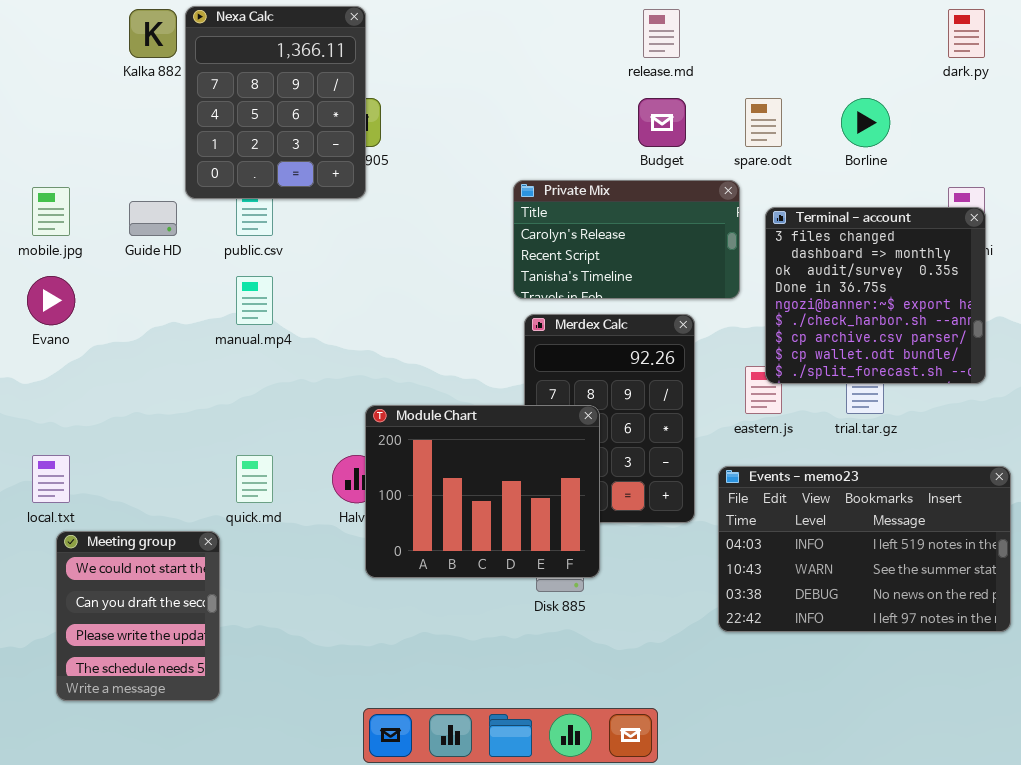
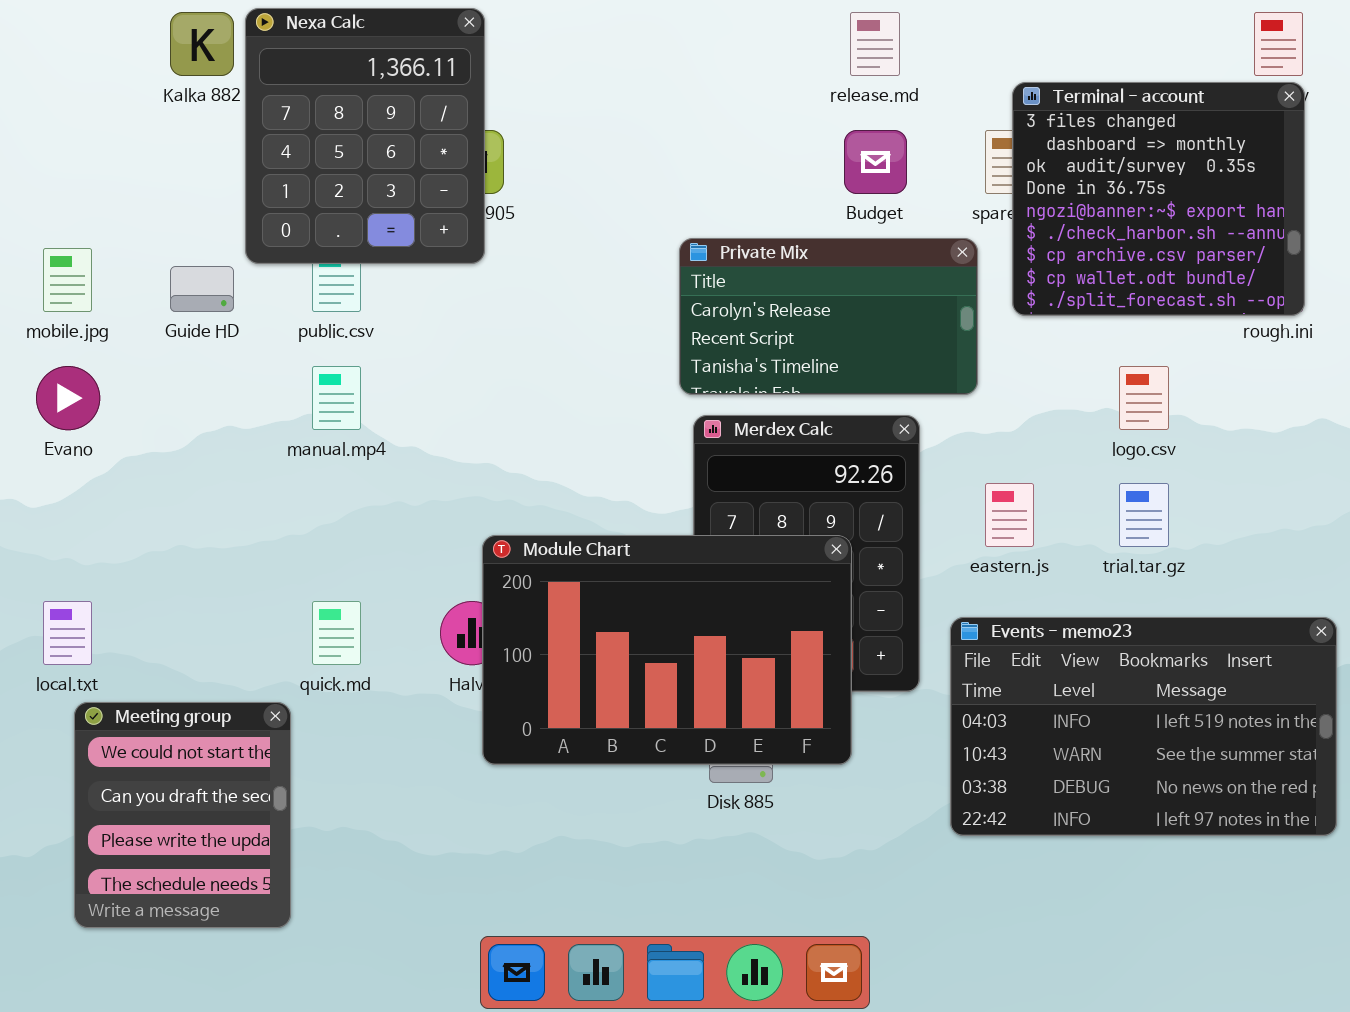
Terminal - account: [765,207,986,384] -> [1012,82,1305,316], moved
Module Chart: [365,405,600,578] -> [482,535,852,765], resized

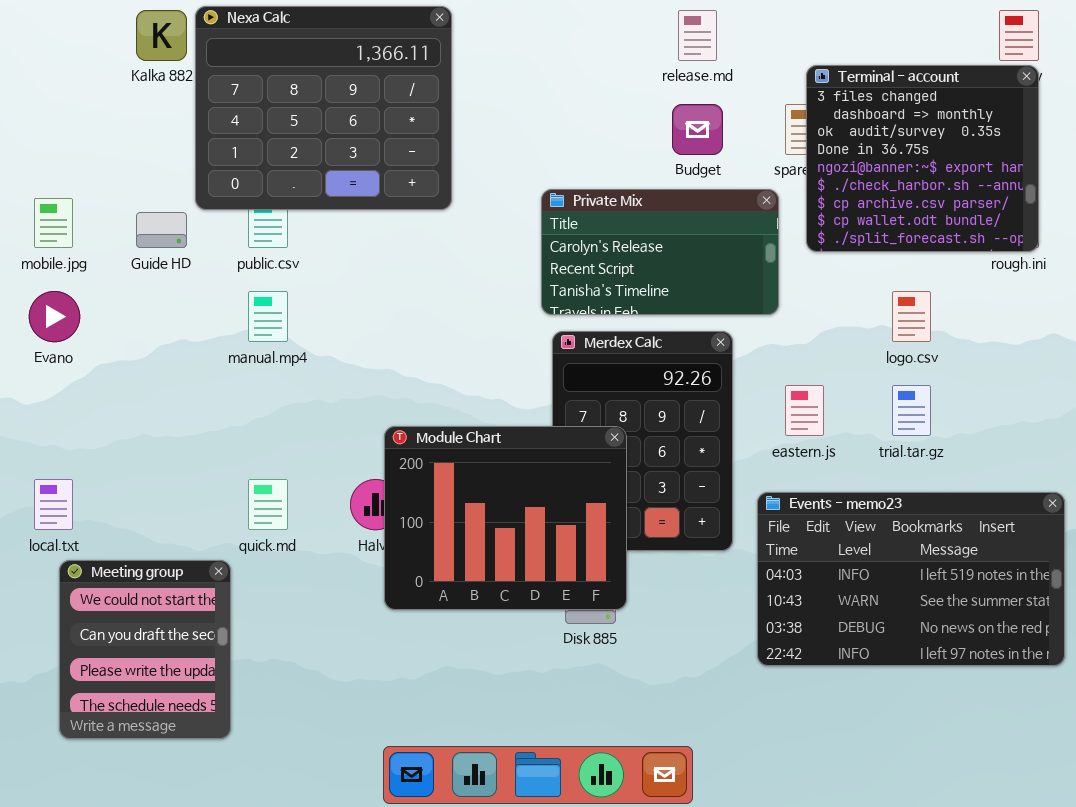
Nexa Calc: [245,8,485,264] -> [195,6,452,210], resized
Module Chart: [482,535,852,765] -> [384,426,627,610], resized

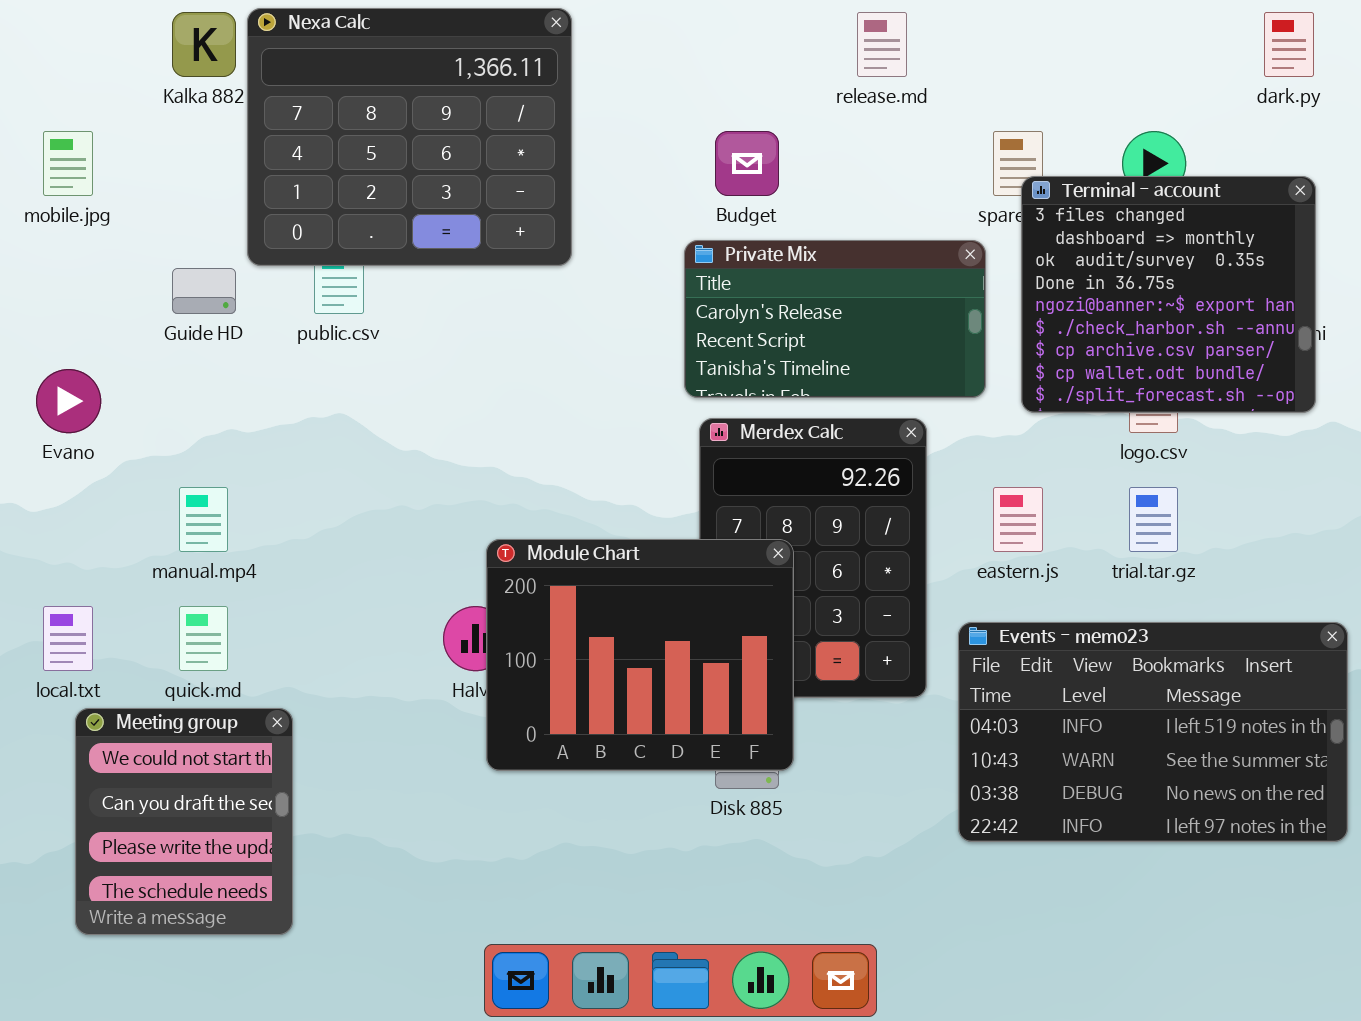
Terminal - account: [806,65,1039,252] -> [1021,176,1316,413], moved
Budget: [672,104,723,155] -> [715,131,779,196], moved
mobile.jpg: [34,198,73,248] -> [43,131,93,196], moved
manual.mp4: [248,291,288,342] -> [179,487,228,552], moved
quick.md: [248,479,288,530] -> [179,606,228,671], moved

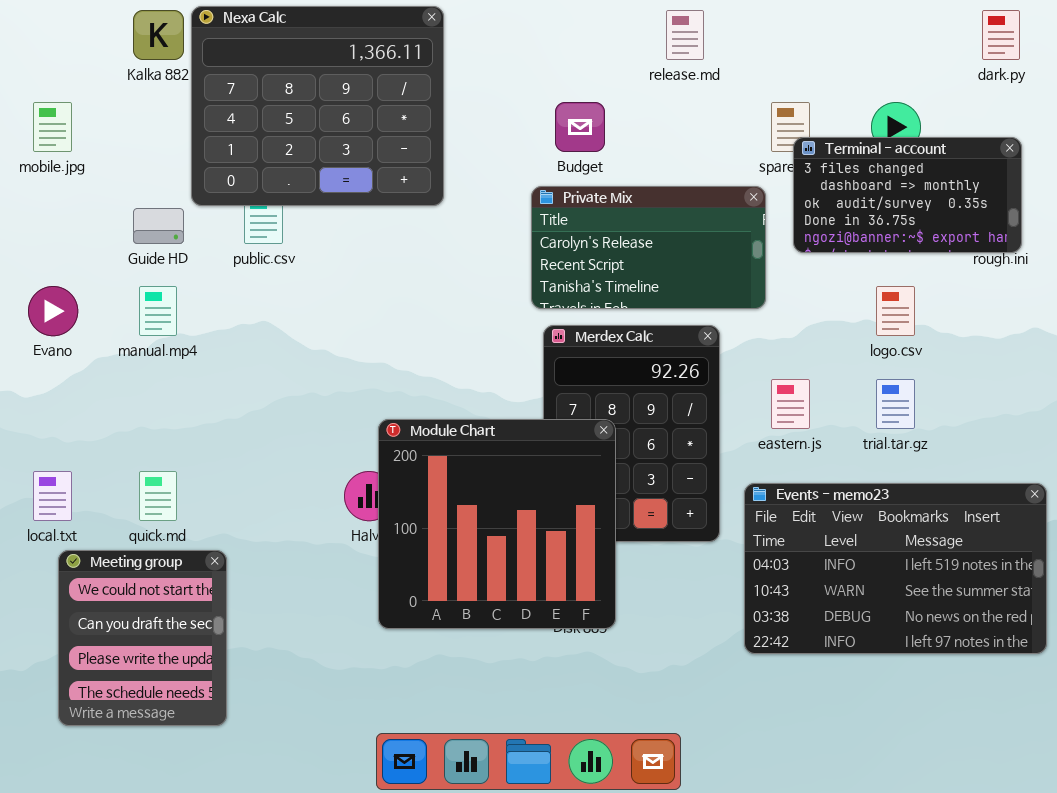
Terminal - account: [1021,176,1316,413] -> [793,137,1022,253], resized
manual.mp4: [179,487,228,552] -> [139,286,177,336], moved
Module Chart: [486,539,794,771] -> [378,419,616,629], resized

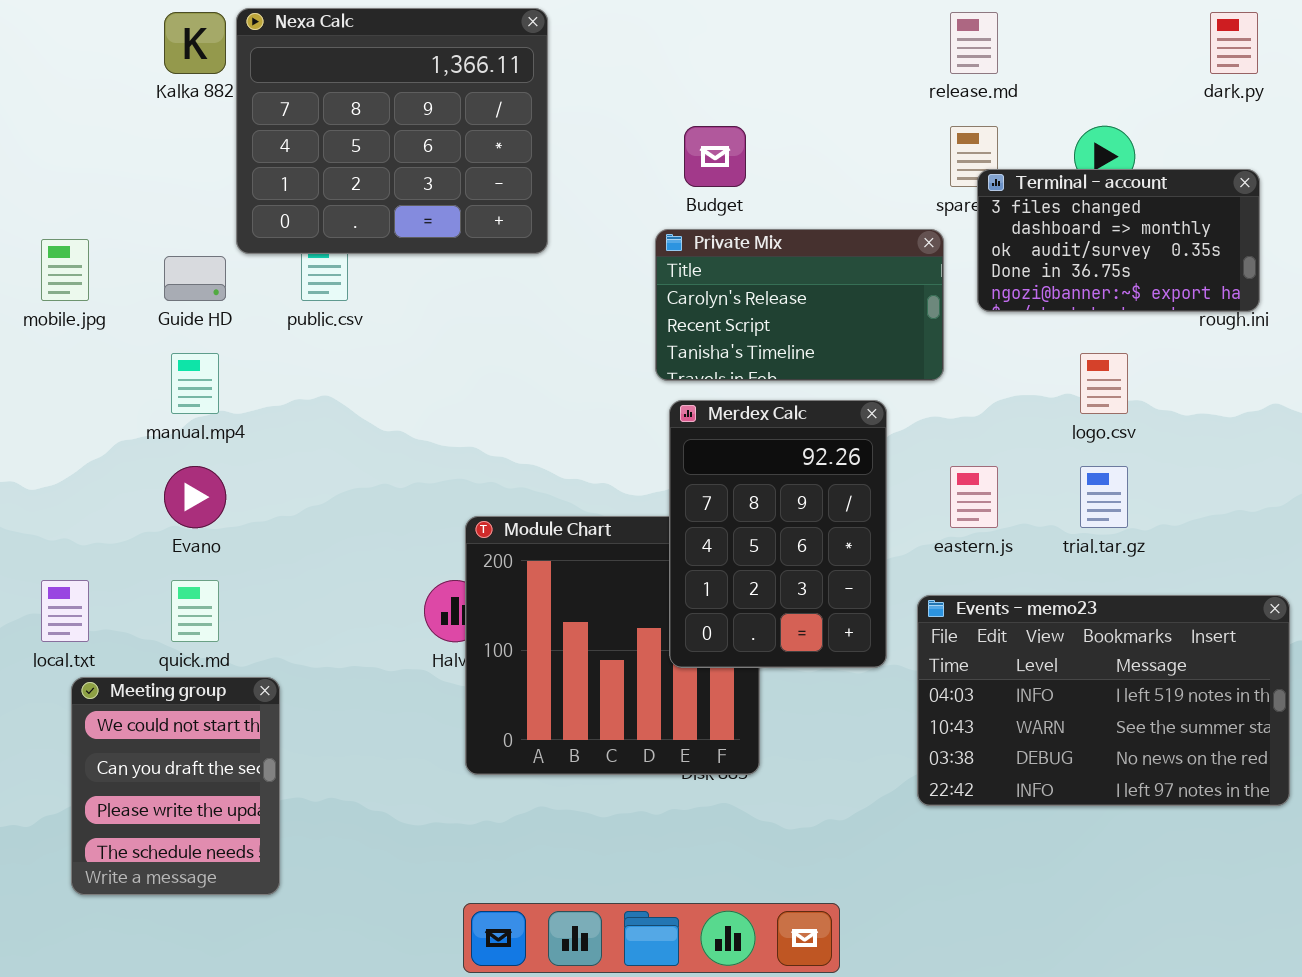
release.md: [666,10,704,60] -> [950,12,998,74], moved
mobile.jpg: [33,102,72,152] -> [41,239,89,301], moved
Evano: [28,286,78,336] -> [164,466,226,528], moved
Merdex Calc: [543,325,720,542] -> [669,400,887,668], raised

